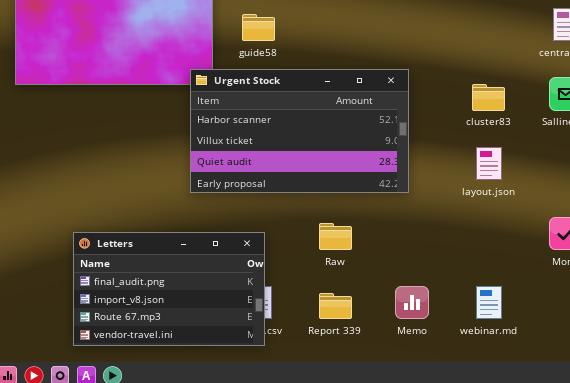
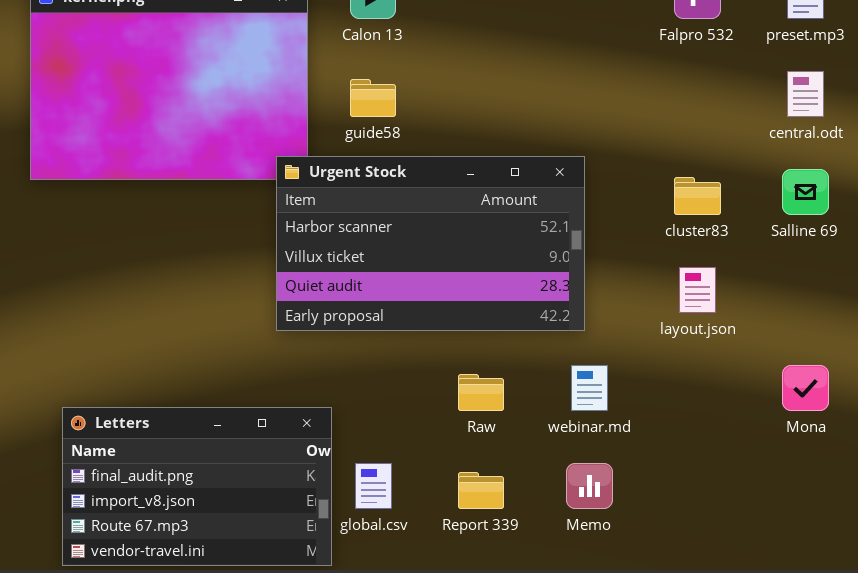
Letters: [73,232,265,346] -> [62,407,332,566], moved
webinar.md: [476,286,502,319] -> [571,365,608,411], moved

